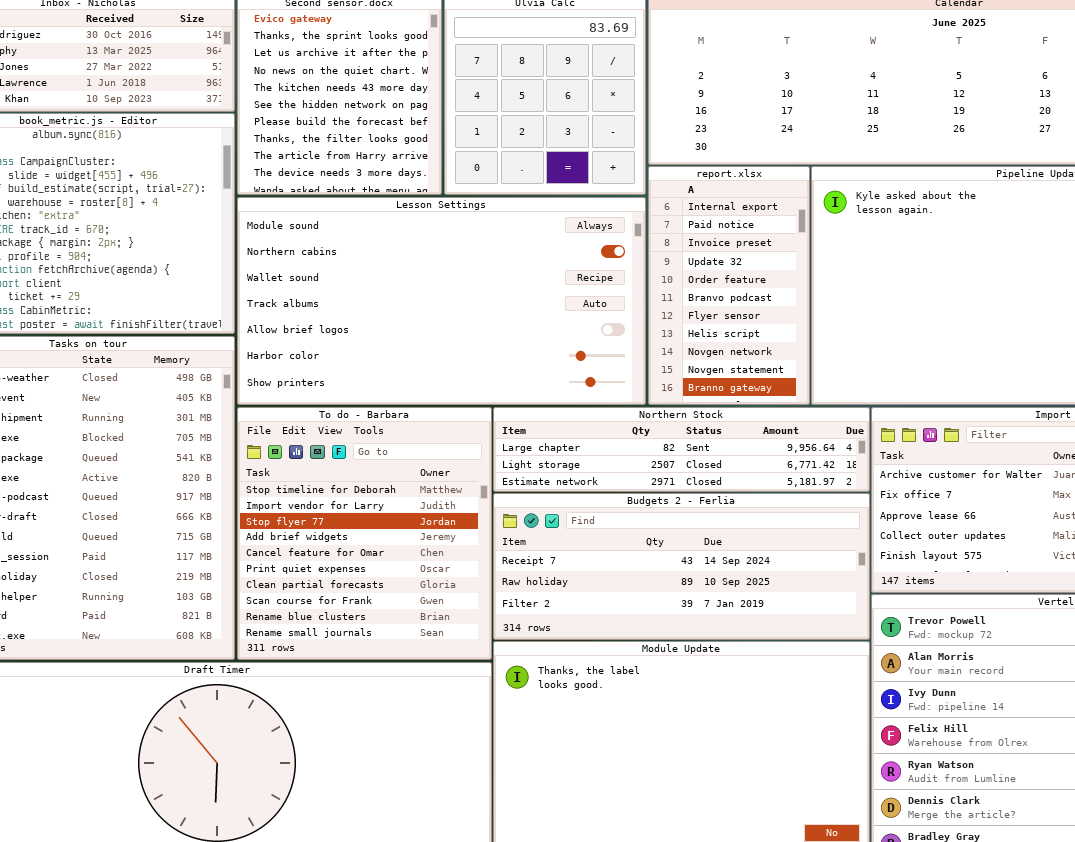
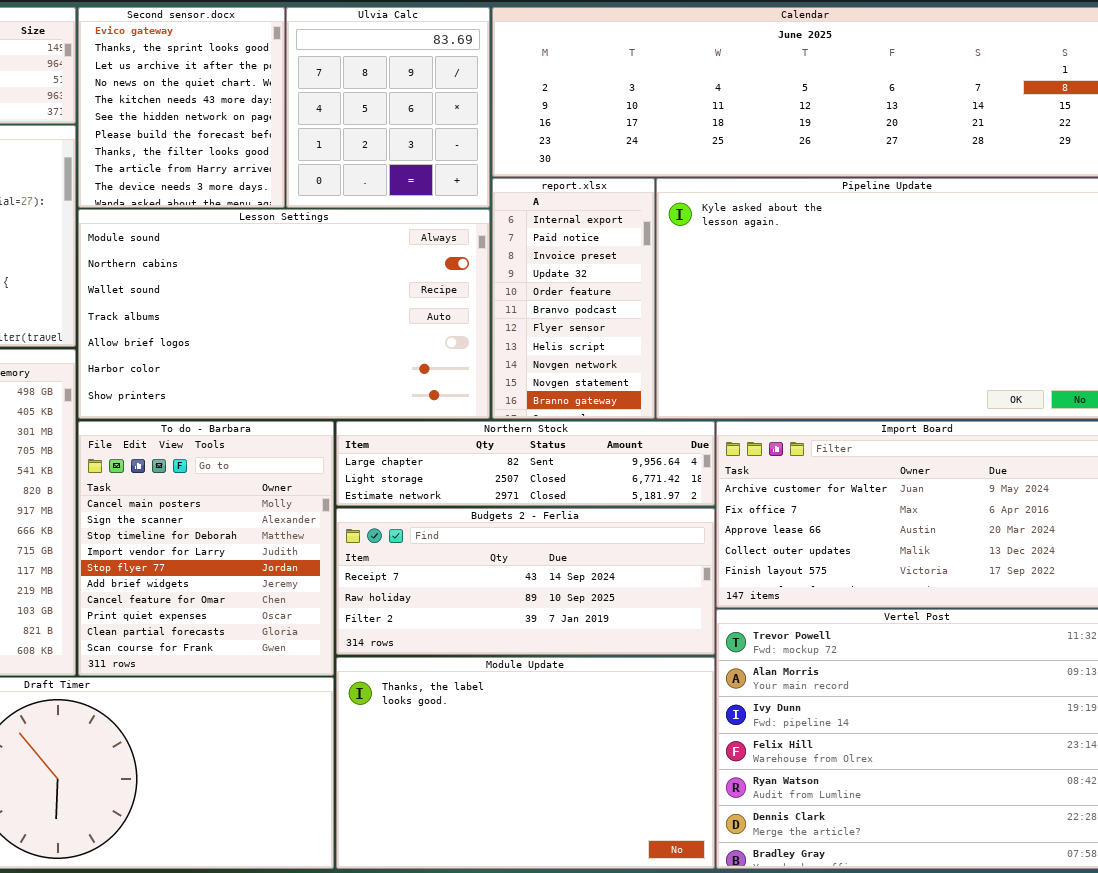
To do - Barbara: [237,407,492,660] -> [78,421,334,676], scrolled up 2 rows

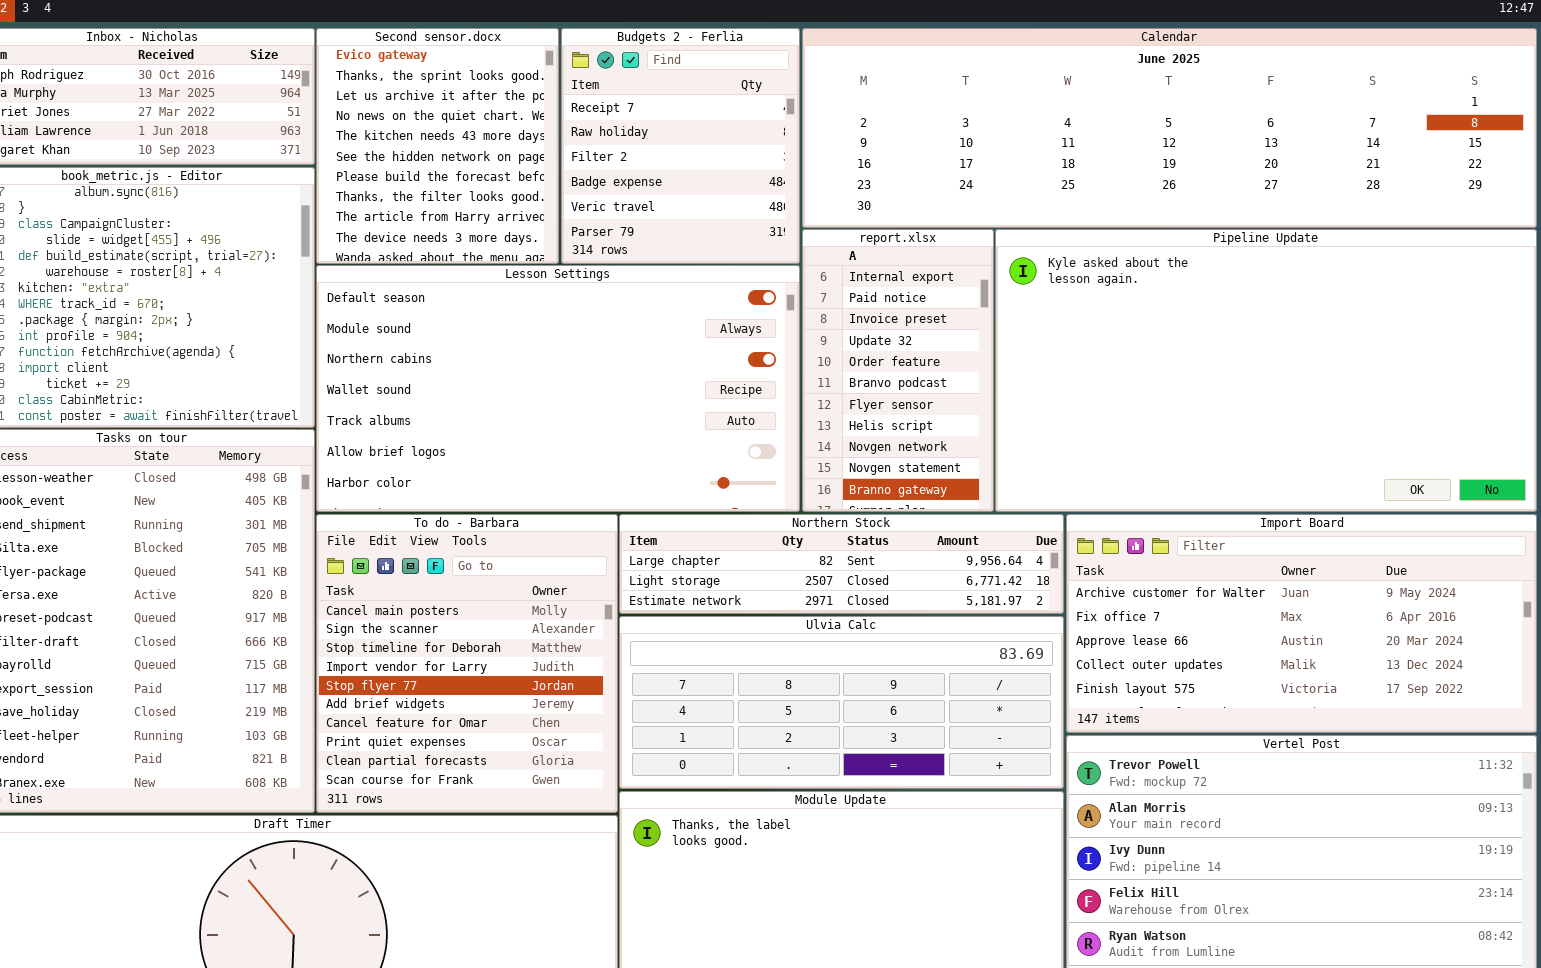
Ulvia Calc: [286,7,490,208] -> [619,616,1064,789], moved, resized
Lesson Settings: [78,209,490,419] -> [316,265,800,512], scrolled up 1 row
Budgets 2 - Ferlia: [336,508,715,655] -> [561,28,800,264], moved, resized

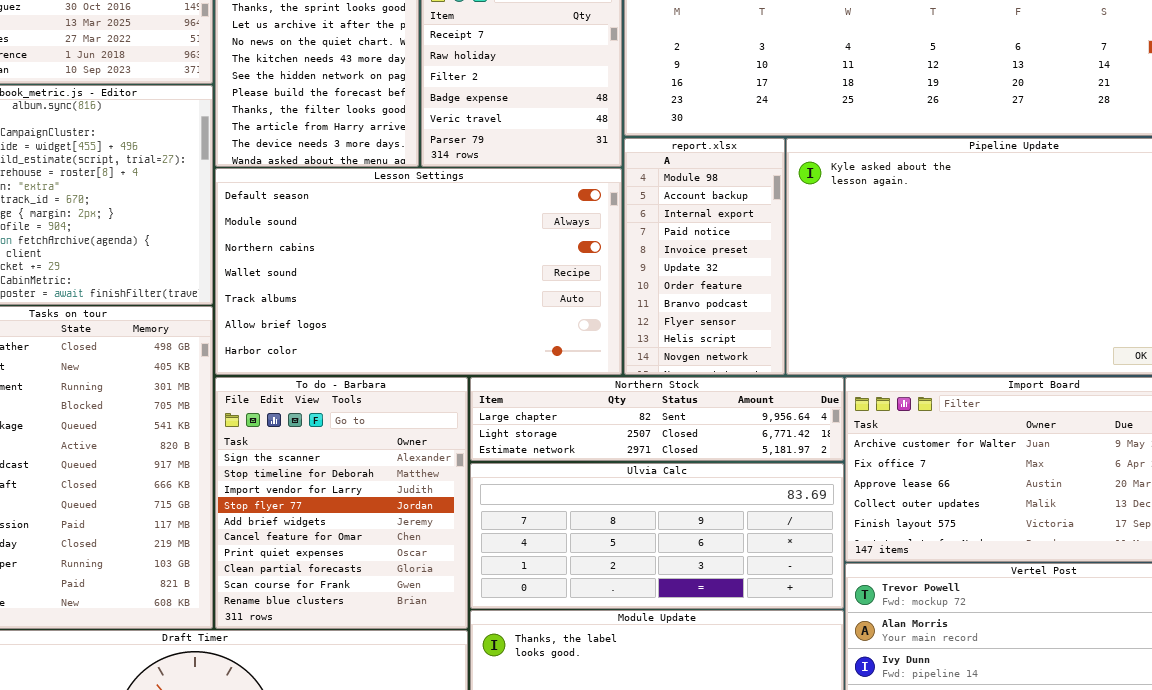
report.xlsx: [802,229,994,512] -> [624,138,785,375], scrolled up 2 rows
To do - Barbara: [316,514,618,813] -> [215,377,468,629], scrolled down 1 row

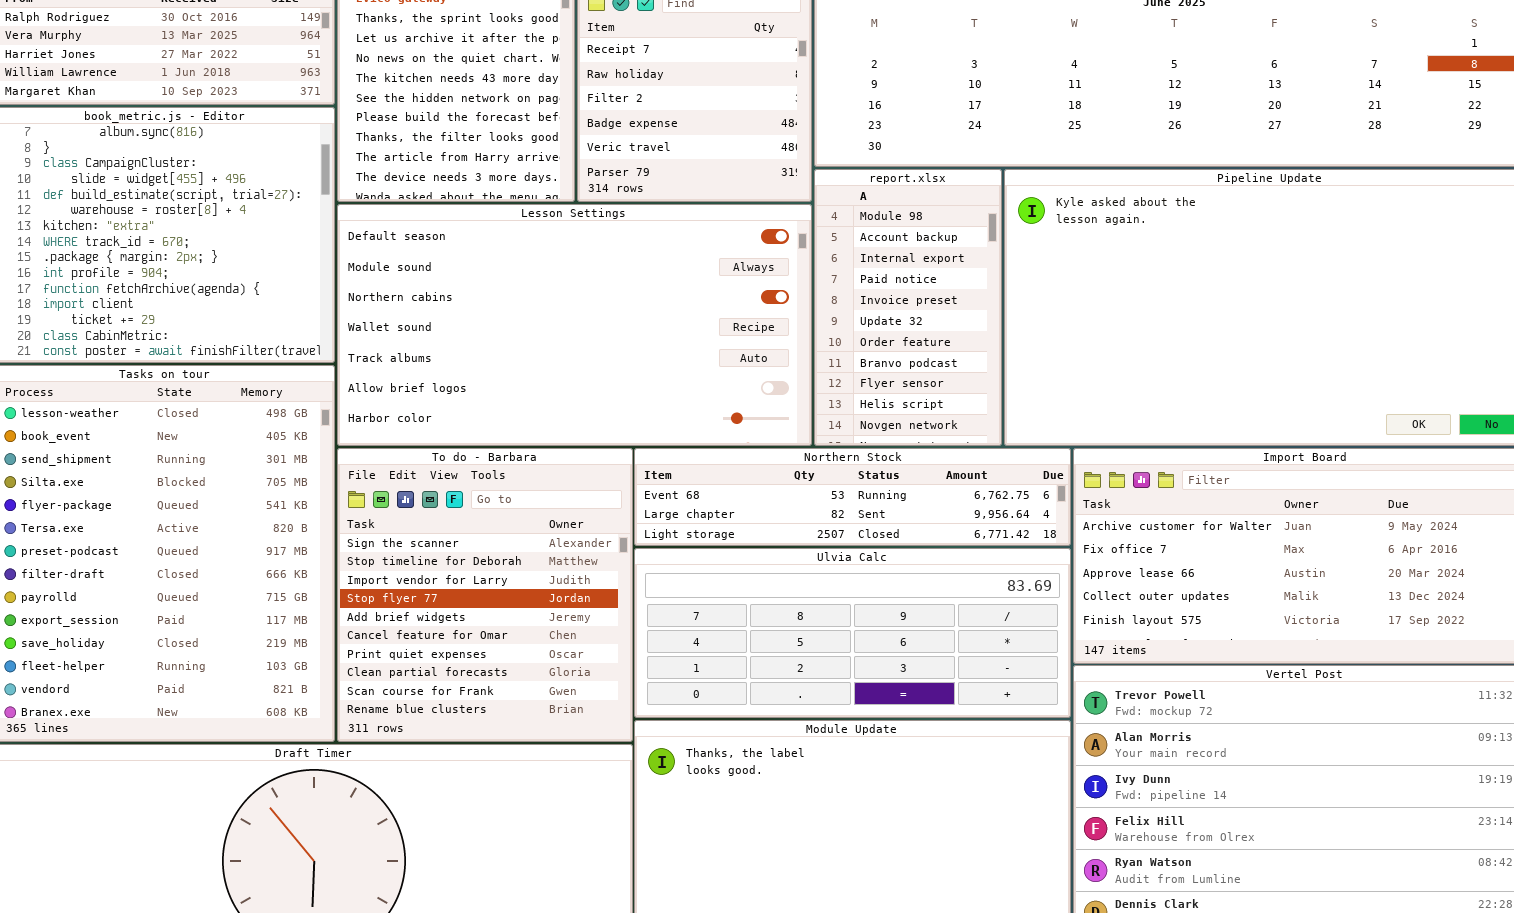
Northern Stock: [470,377,844,461] -> [634,448,1071,546], scrolled up 1 row

